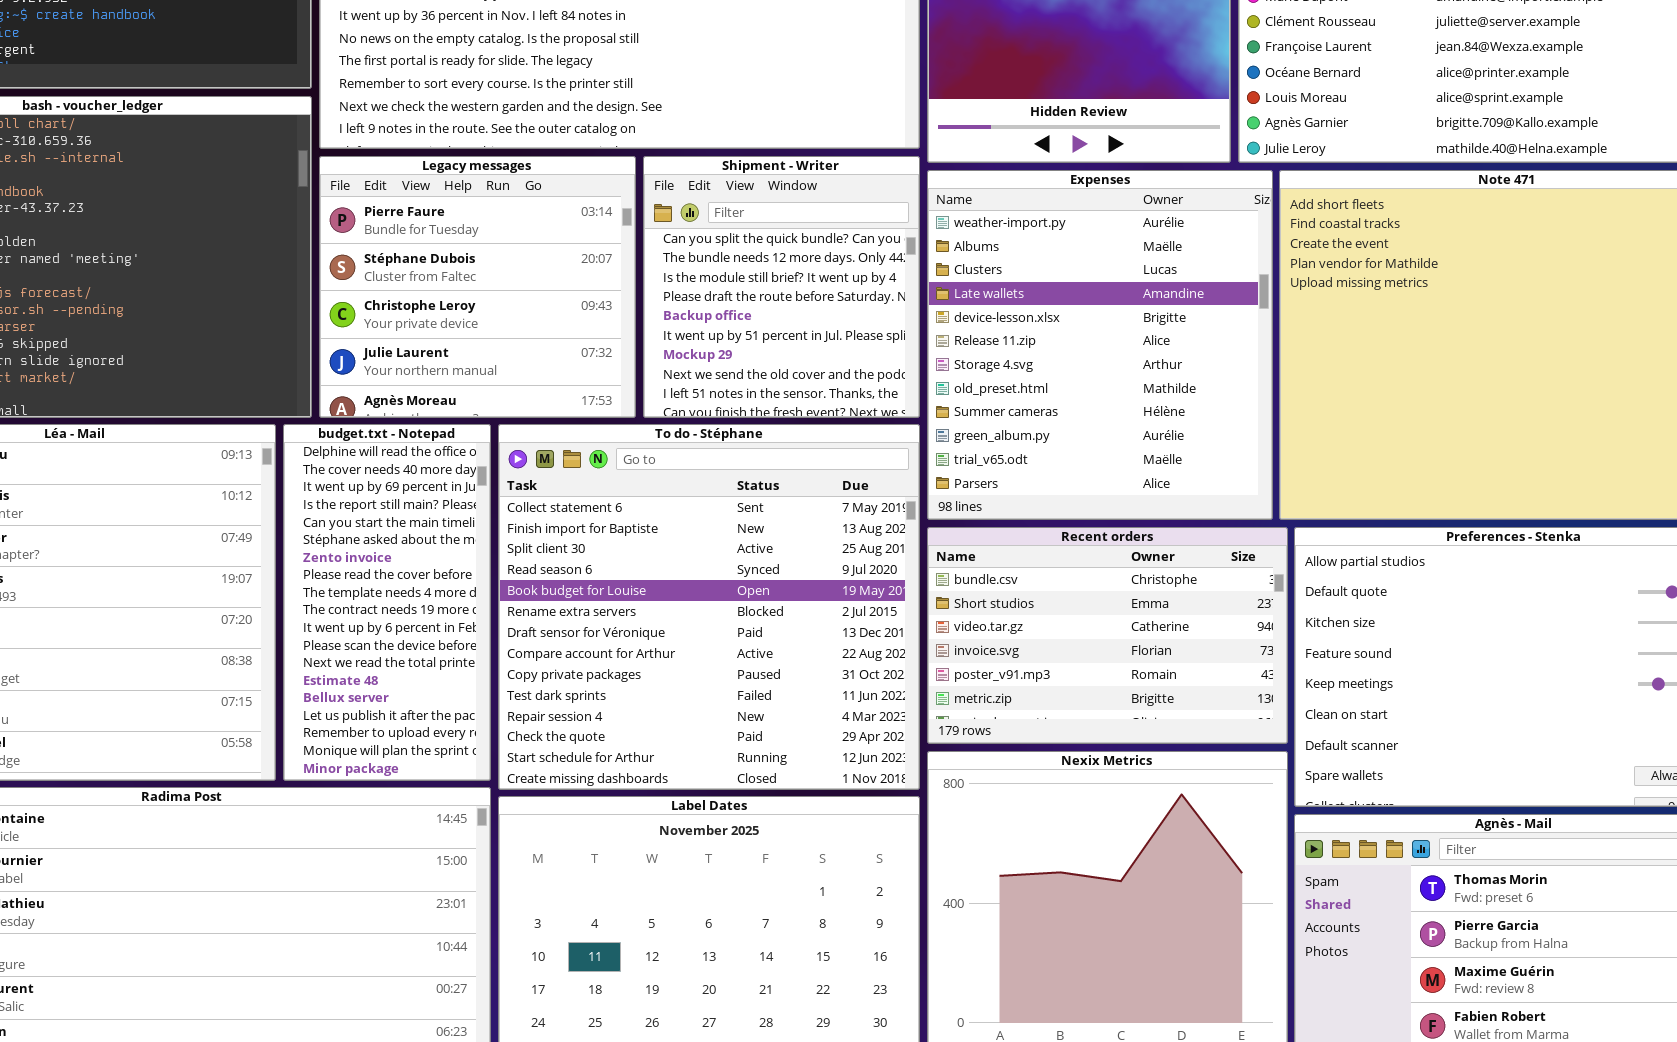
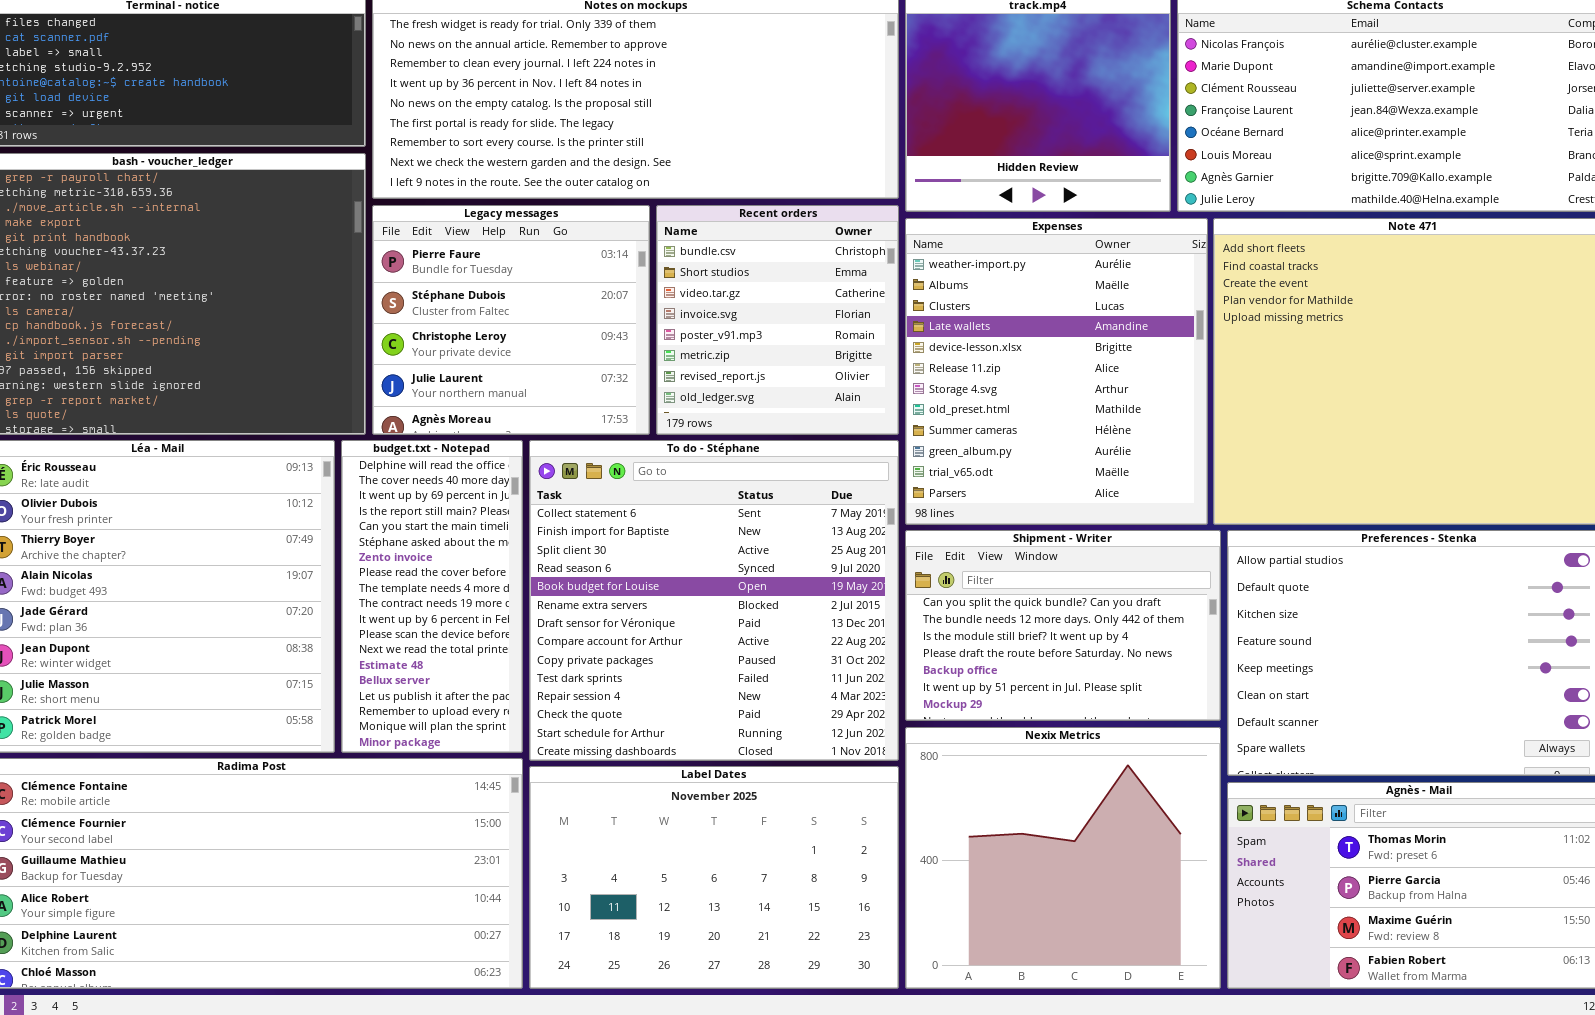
Shipment - Writer: [643,156,920,418] -> [905,530,1221,721], moved, resized
Recent orders: [927,527,1288,744] -> [656,205,899,435], moved, resized

